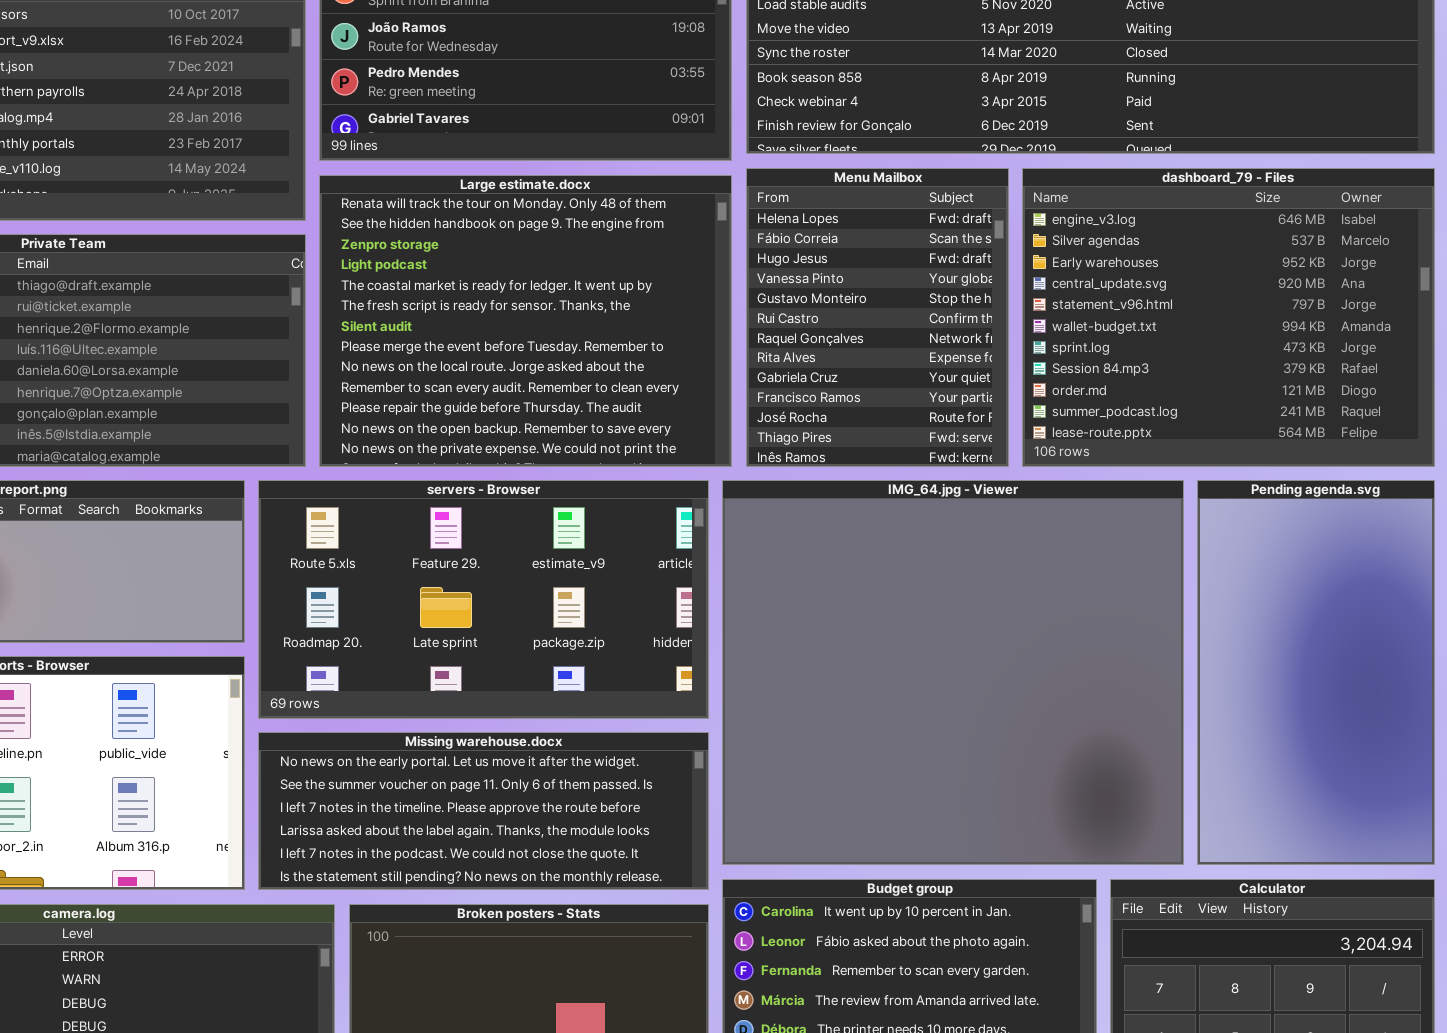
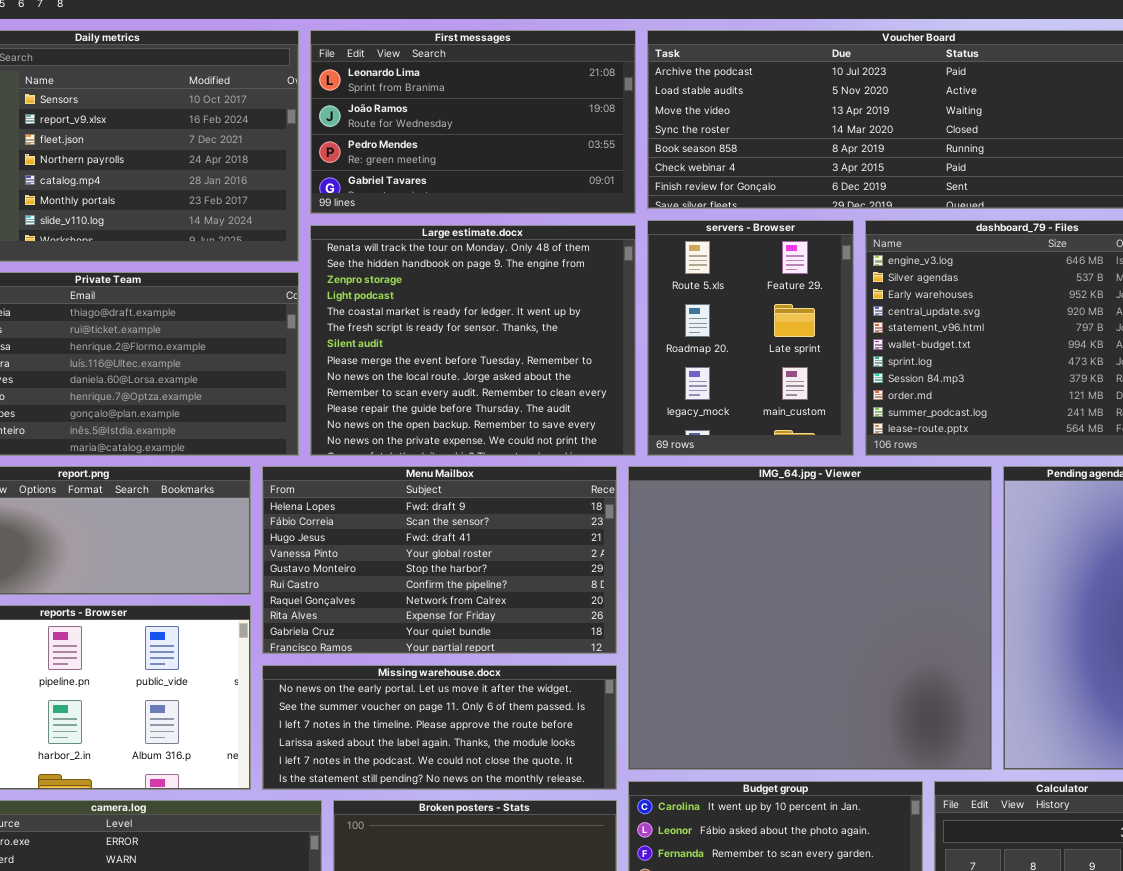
Menu Mailbox: [746,168,1009,467] -> [262,466,617,654], moved, resized
servers - Browser: [258,480,709,719] -> [647,220,854,456], moved, resized

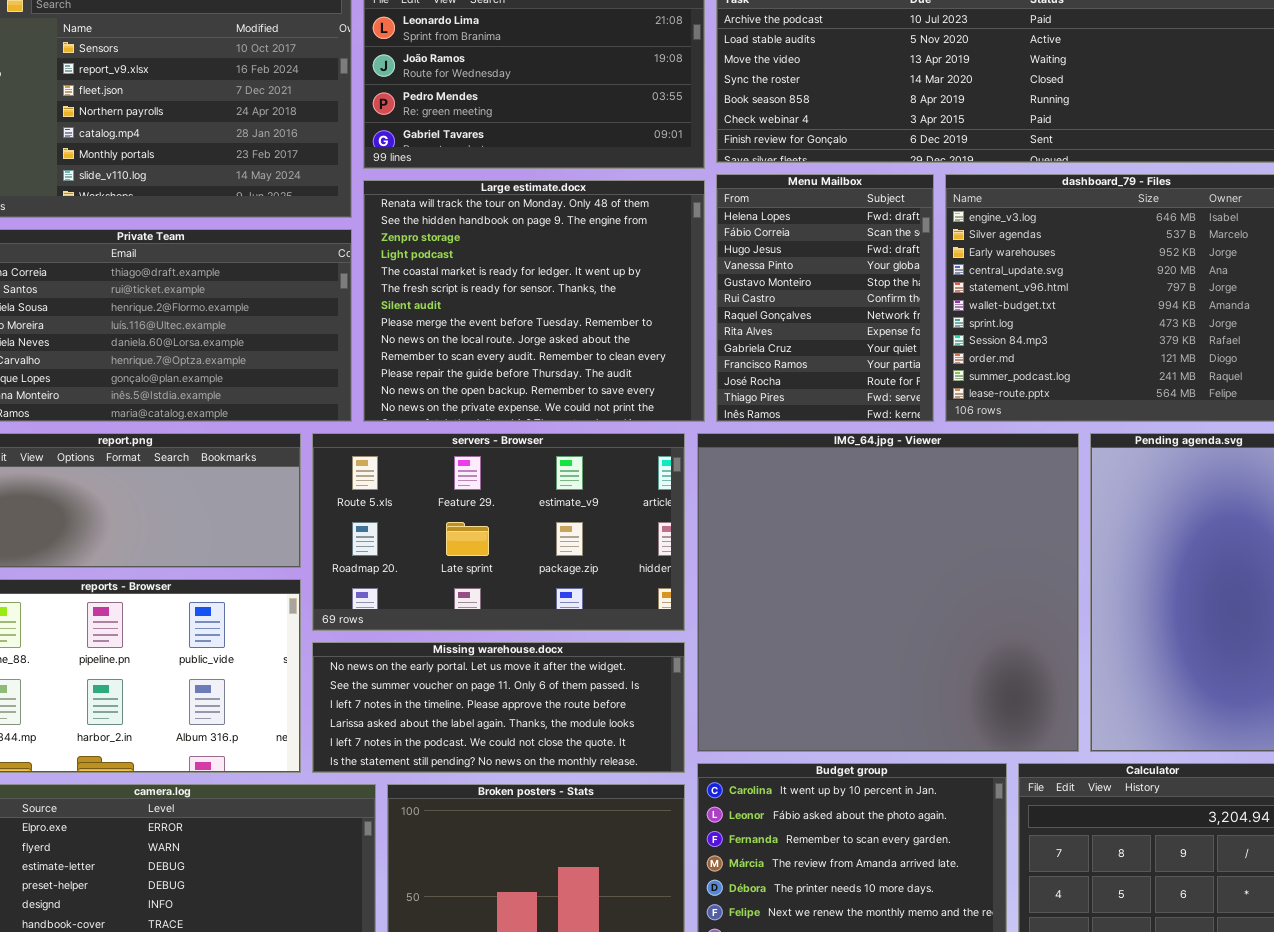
servers - Browser: [647,220,854,456] -> [312,433,685,631], moved, resized
Menu Mailbox: [262,466,617,654] -> [716,174,934,422], moved, resized

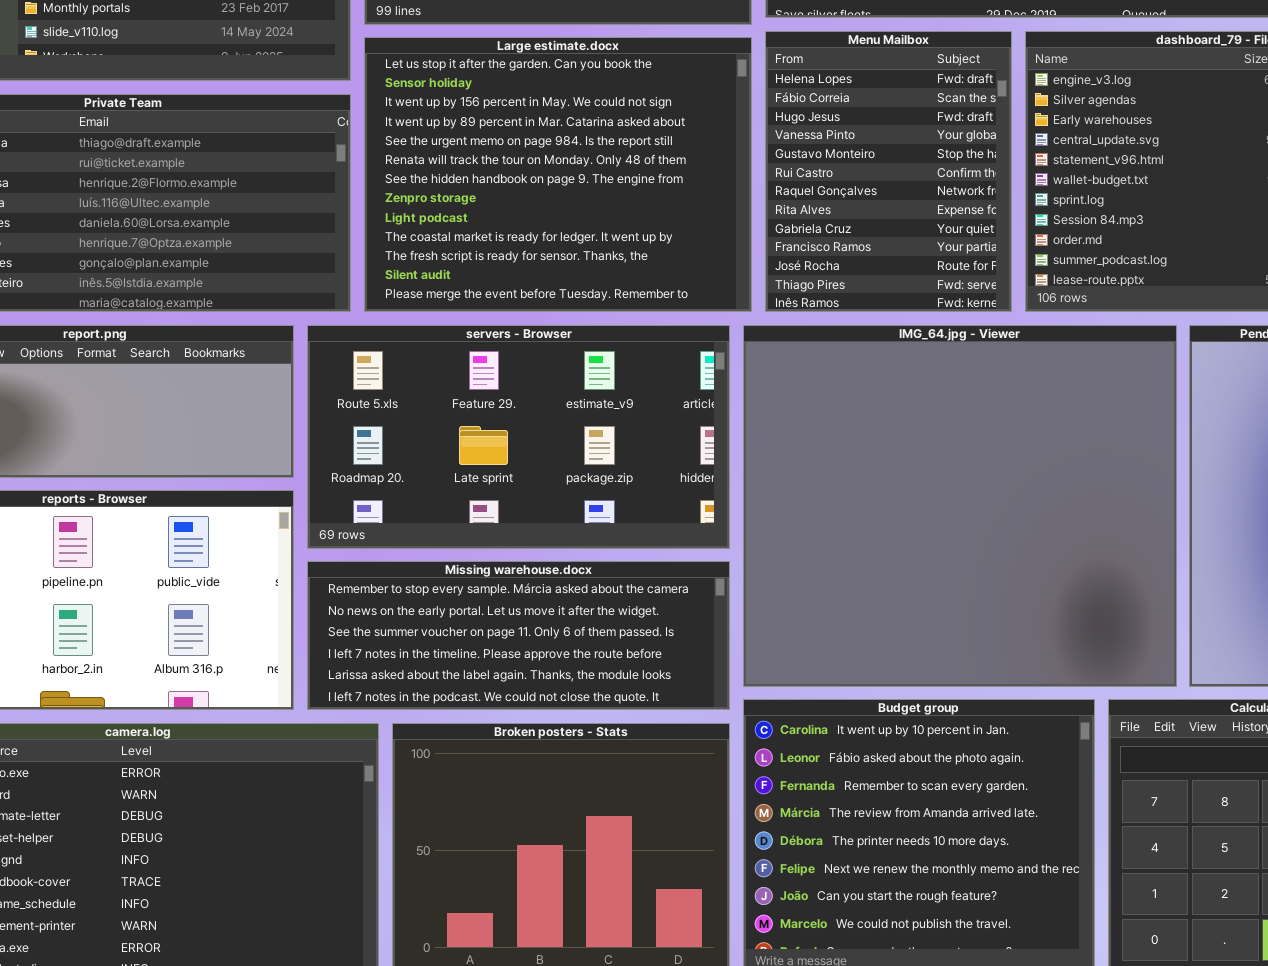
Large estimate.docx: [363,180,705,422] -> [364,37,752,312], scrolled up 5 rows
Missing warehouse.docx: [312,642,685,773] -> [307,561,730,710], scrolled up 1 row

